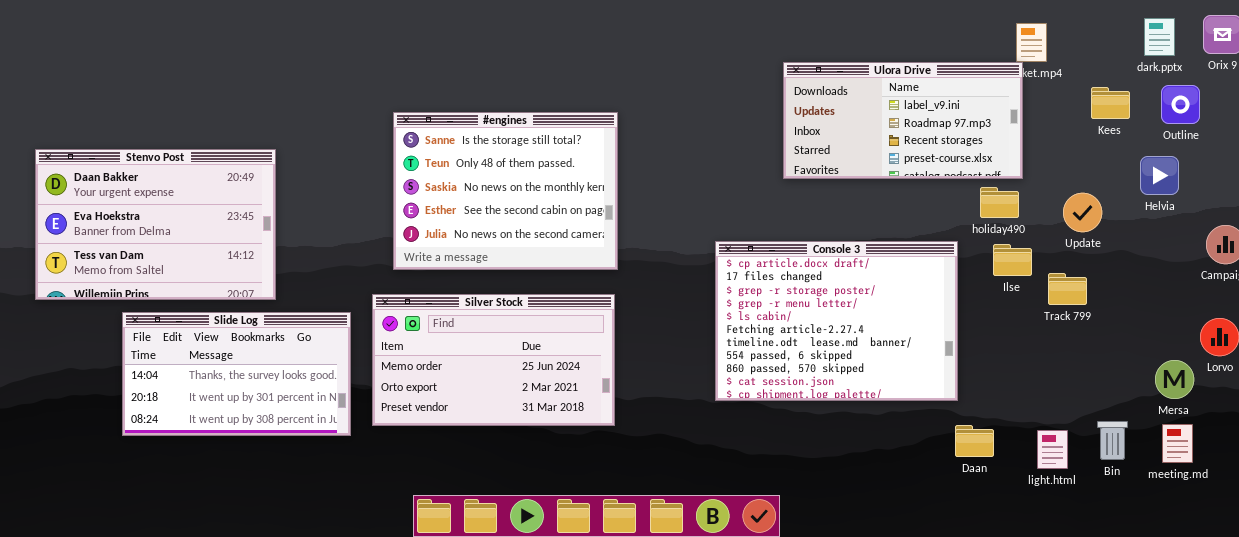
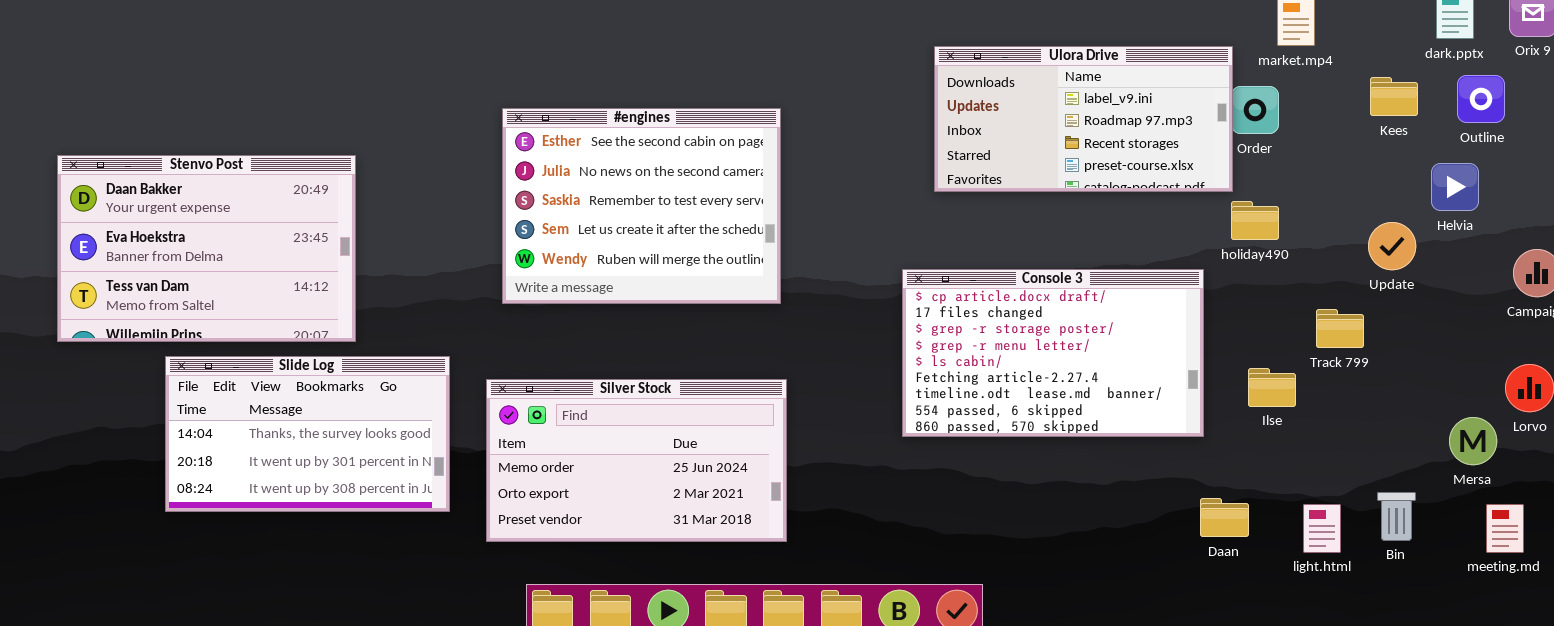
Ulora Drive: [783,62,1023,179] -> [934,46,1233,192], moved
#engines: [393,112,618,270] -> [502,108,781,304], scrolled down 3 rows
Update: [1063,193,1102,232] -> [1368,222,1416,270], moved
Console 3: [715,241,958,401] -> [902,269,1204,437], resized
Ilse: [993,244,1032,276] -> [1248,368,1296,407], moved
Silver Stock: [372,294,615,426] -> [486,379,787,542], moved
meeting.md: [1162,424,1193,463] -> [1486,504,1524,553], moved

